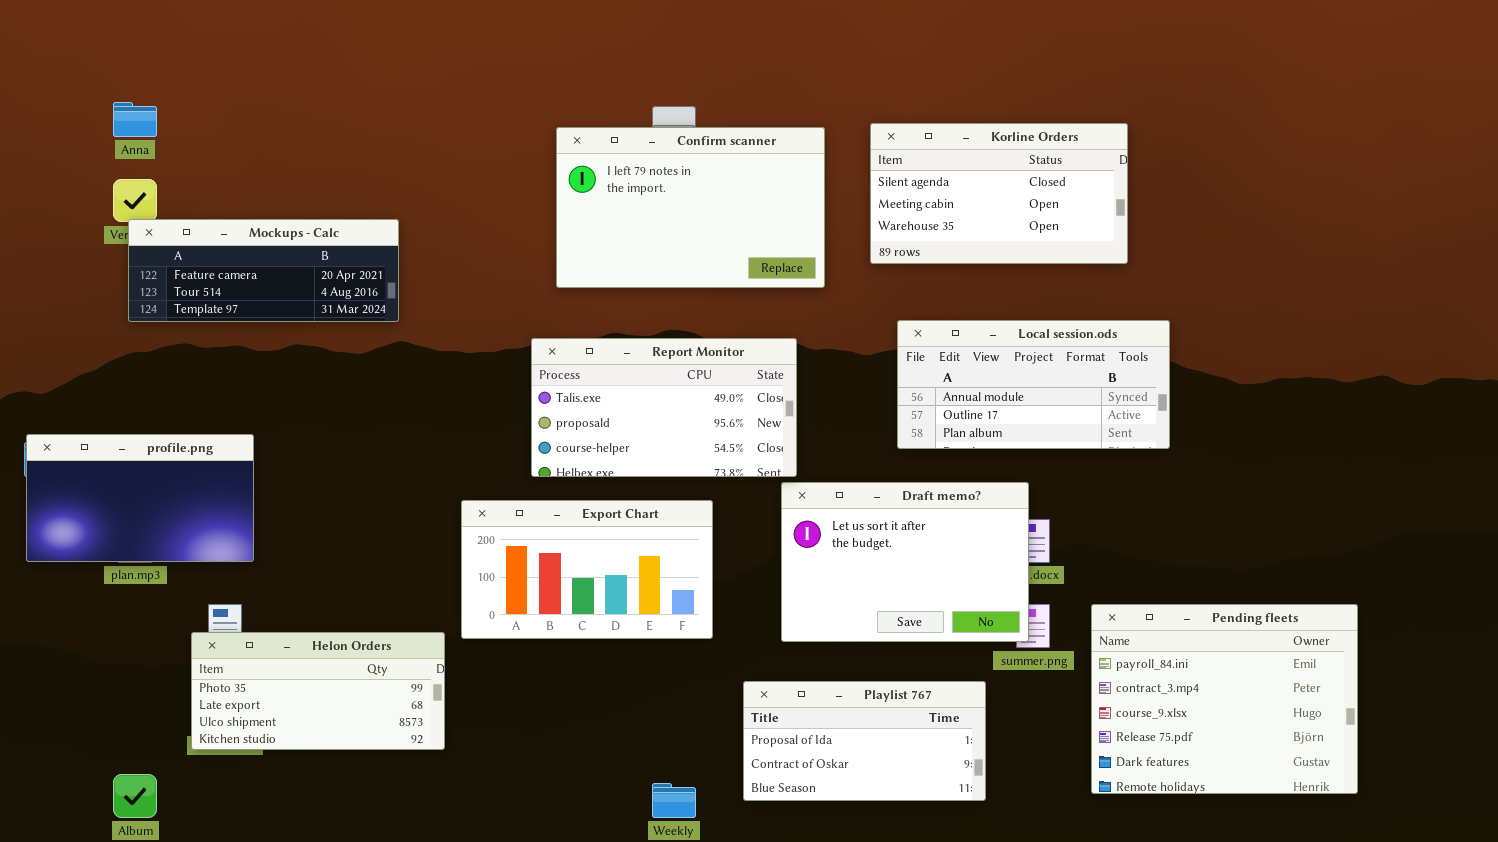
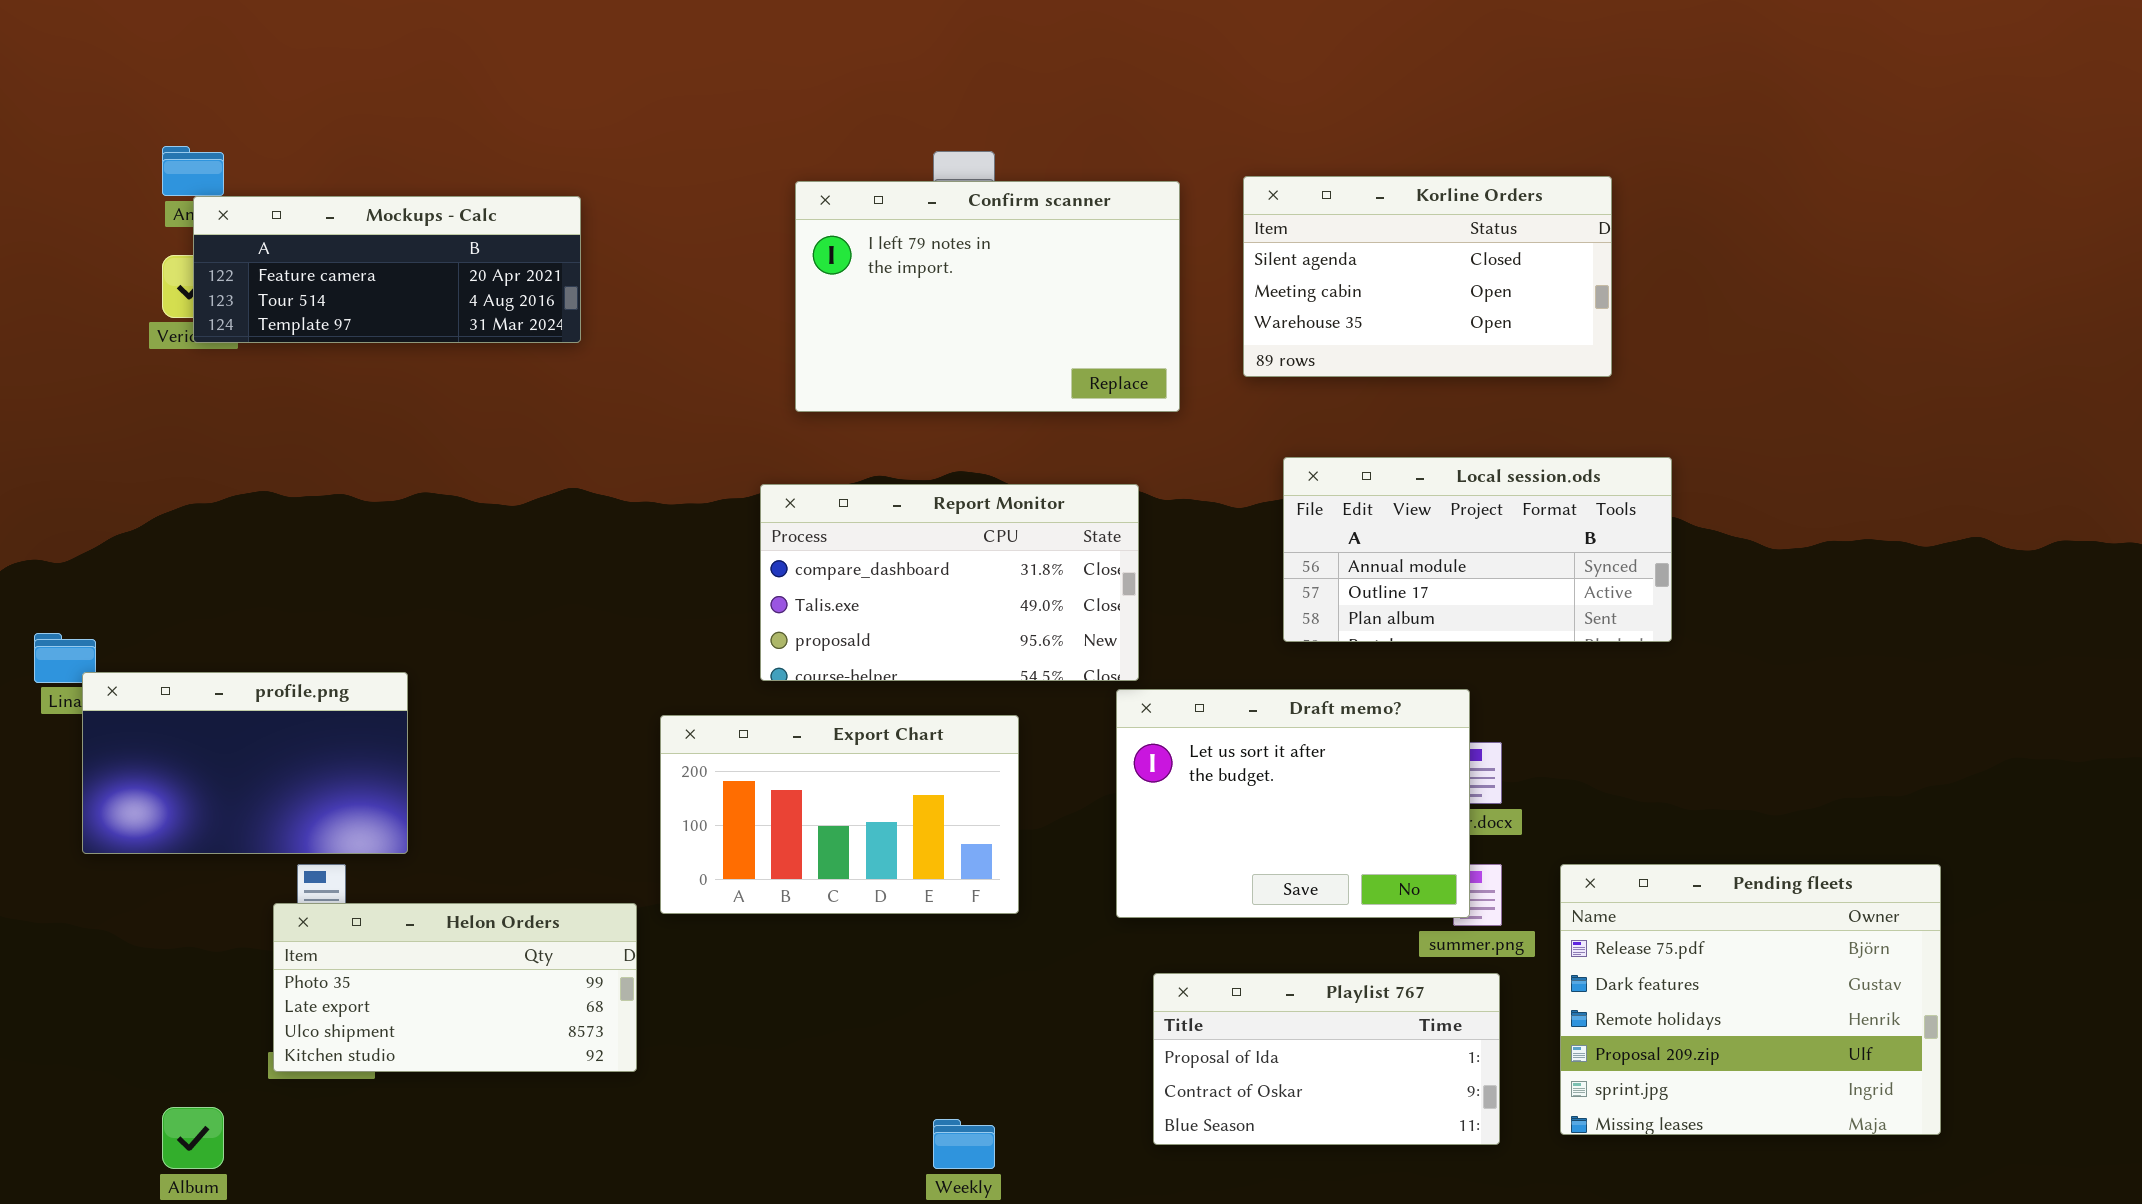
Mockups - Calc: [128,219,399,322] -> [193,196,581,343], moved
Report Monitor: [531,338,797,477] -> [760,484,1139,681], scrolled up 1 row
profile.png: [26,434,254,562] -> [82,672,408,854], moved
Pending fleets: [1091,604,1358,794] -> [1560,864,1941,1135], scrolled down 3 rows
Playlist 767: [743,681,986,801] -> [1153,973,1500,1145], moved

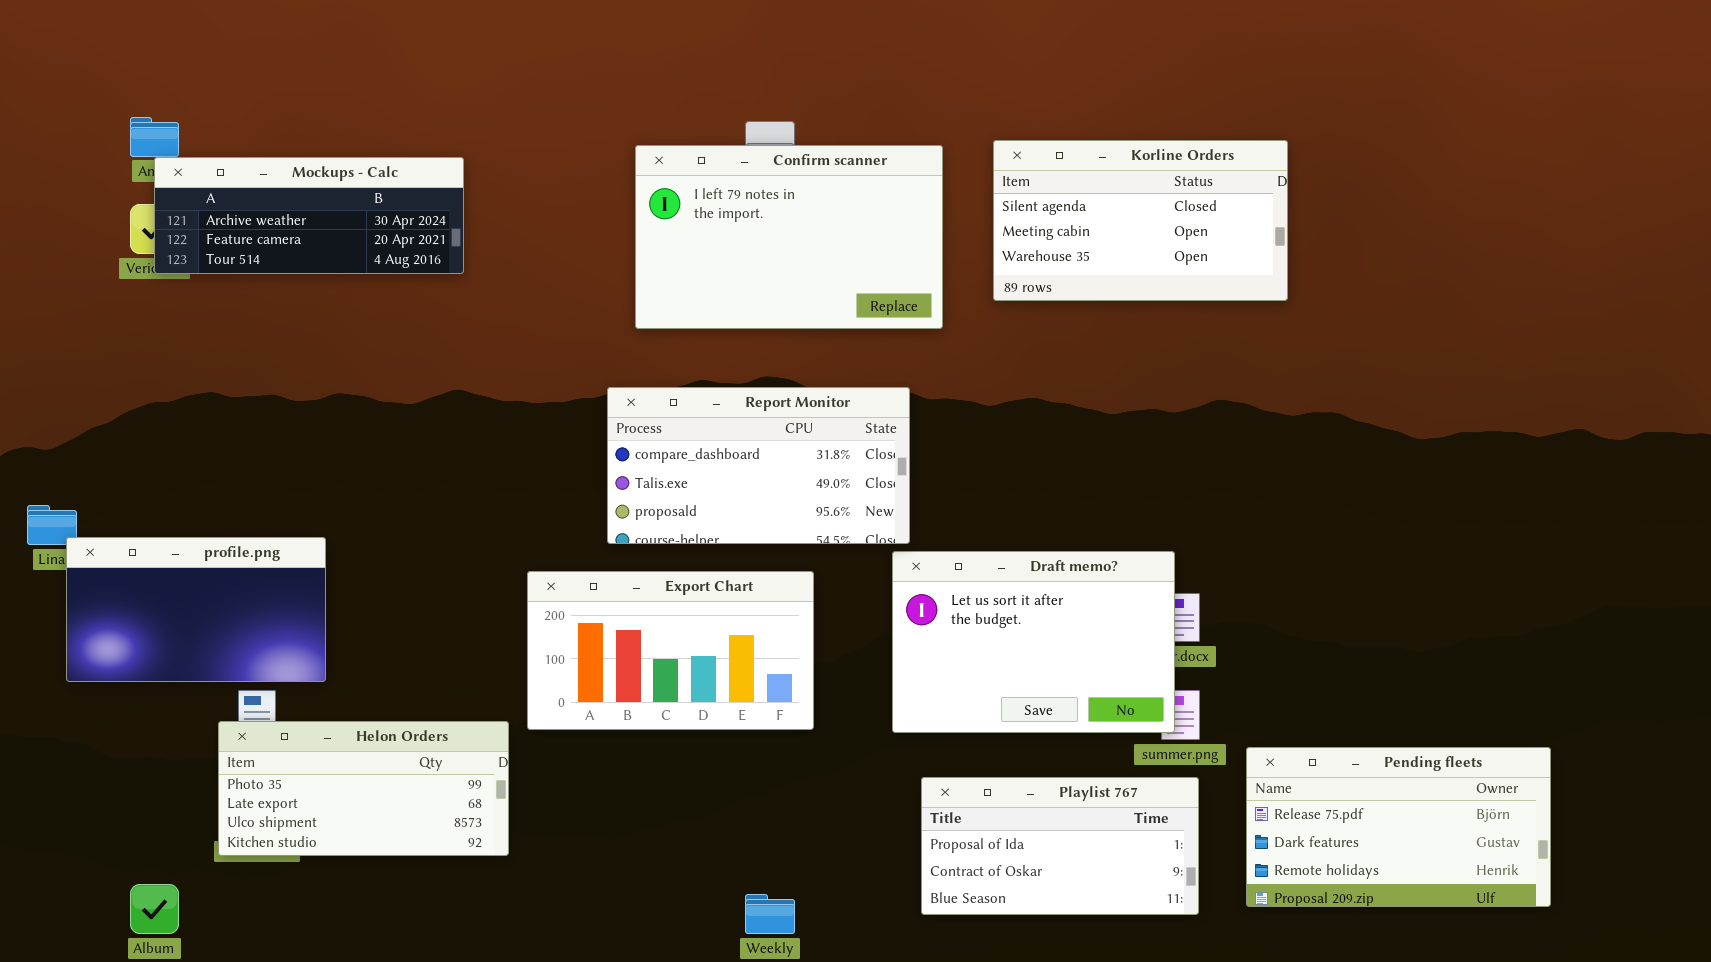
Mockups - Calc: [193,196,581,343] -> [154,157,464,274], scrolled up 1 row
Local session.ods: [1283,457,1672,642] -> none, closed
Pending fleets: [1560,864,1941,1135] -> [1246,747,1551,907], resized

